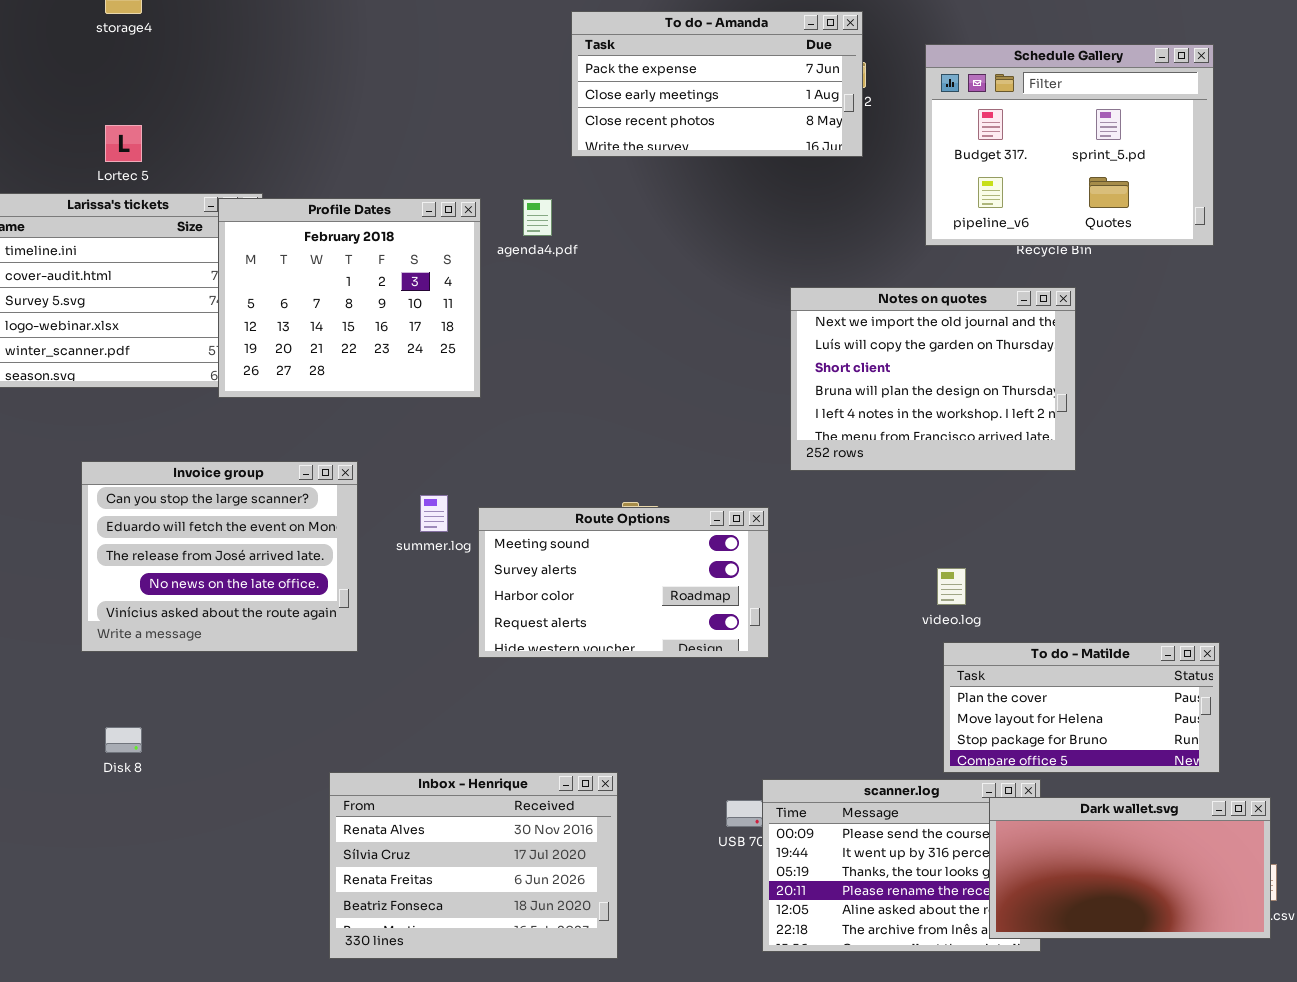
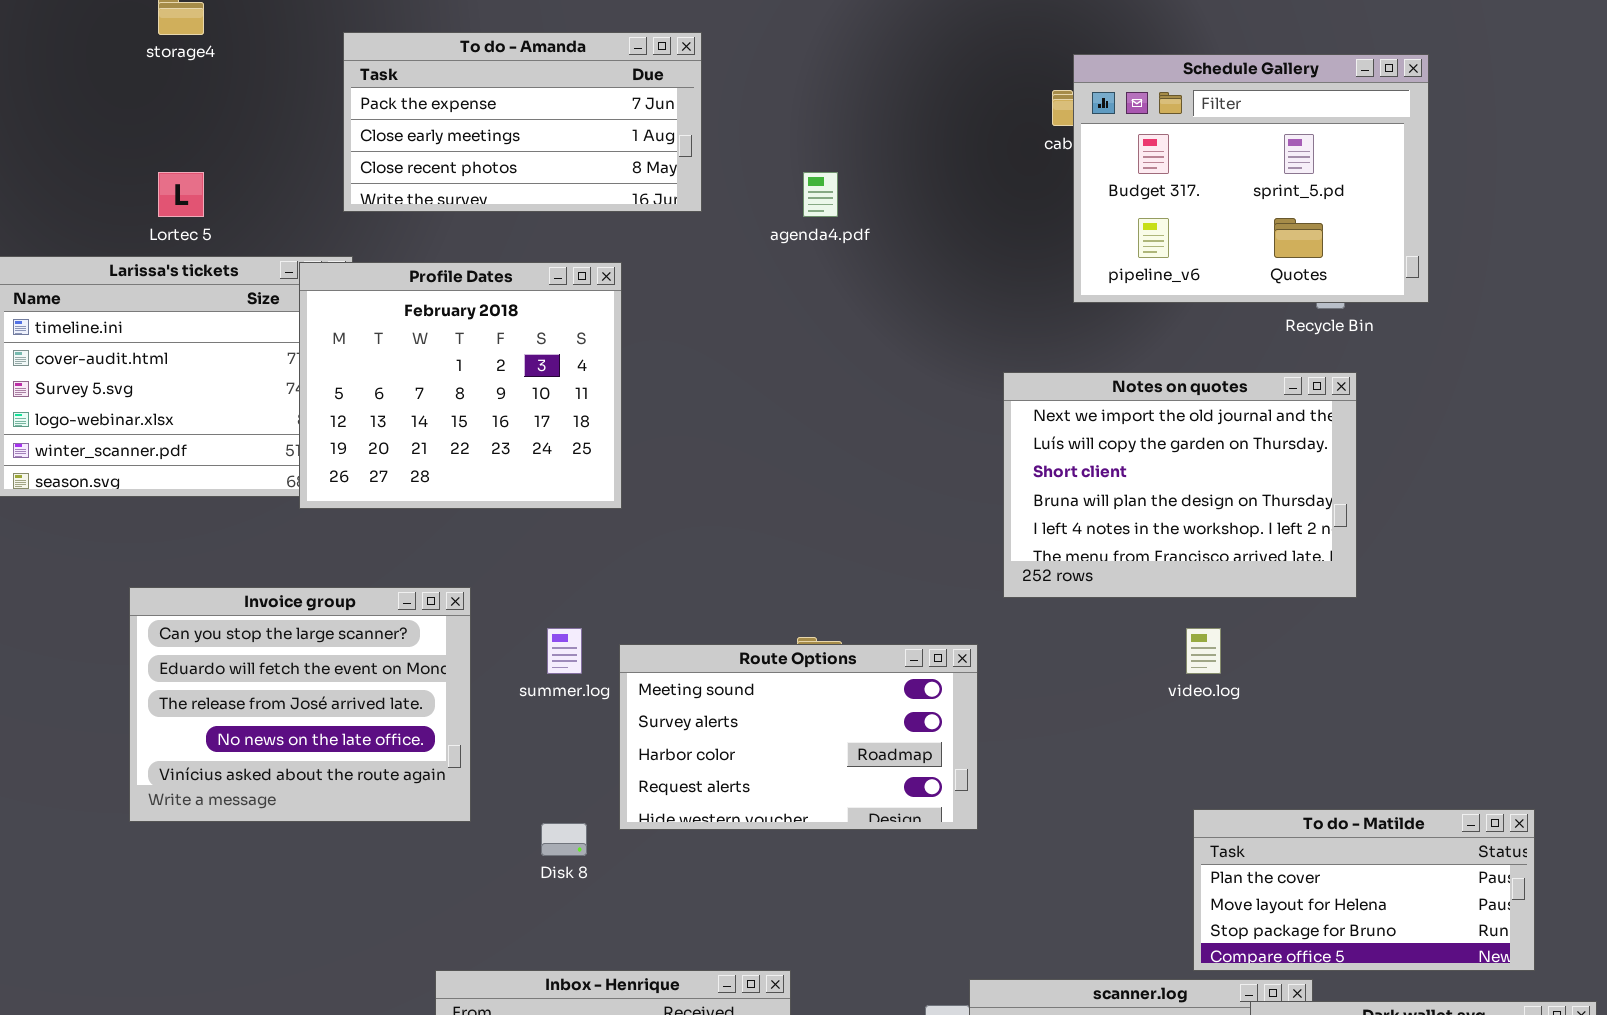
To do - Amanda: [571,11,863,157] -> [343,32,702,212], moved
Schedule Gallery: [925,44,1214,246] -> [1073,54,1429,303], moved
agenda4.pdf: [523,199,552,236] -> [803,172,838,217], moved
video.log: [937,568,966,605] -> [1186,628,1221,674], moved
Disk 8: [105,727,142,753] -> [541,823,587,856], moved

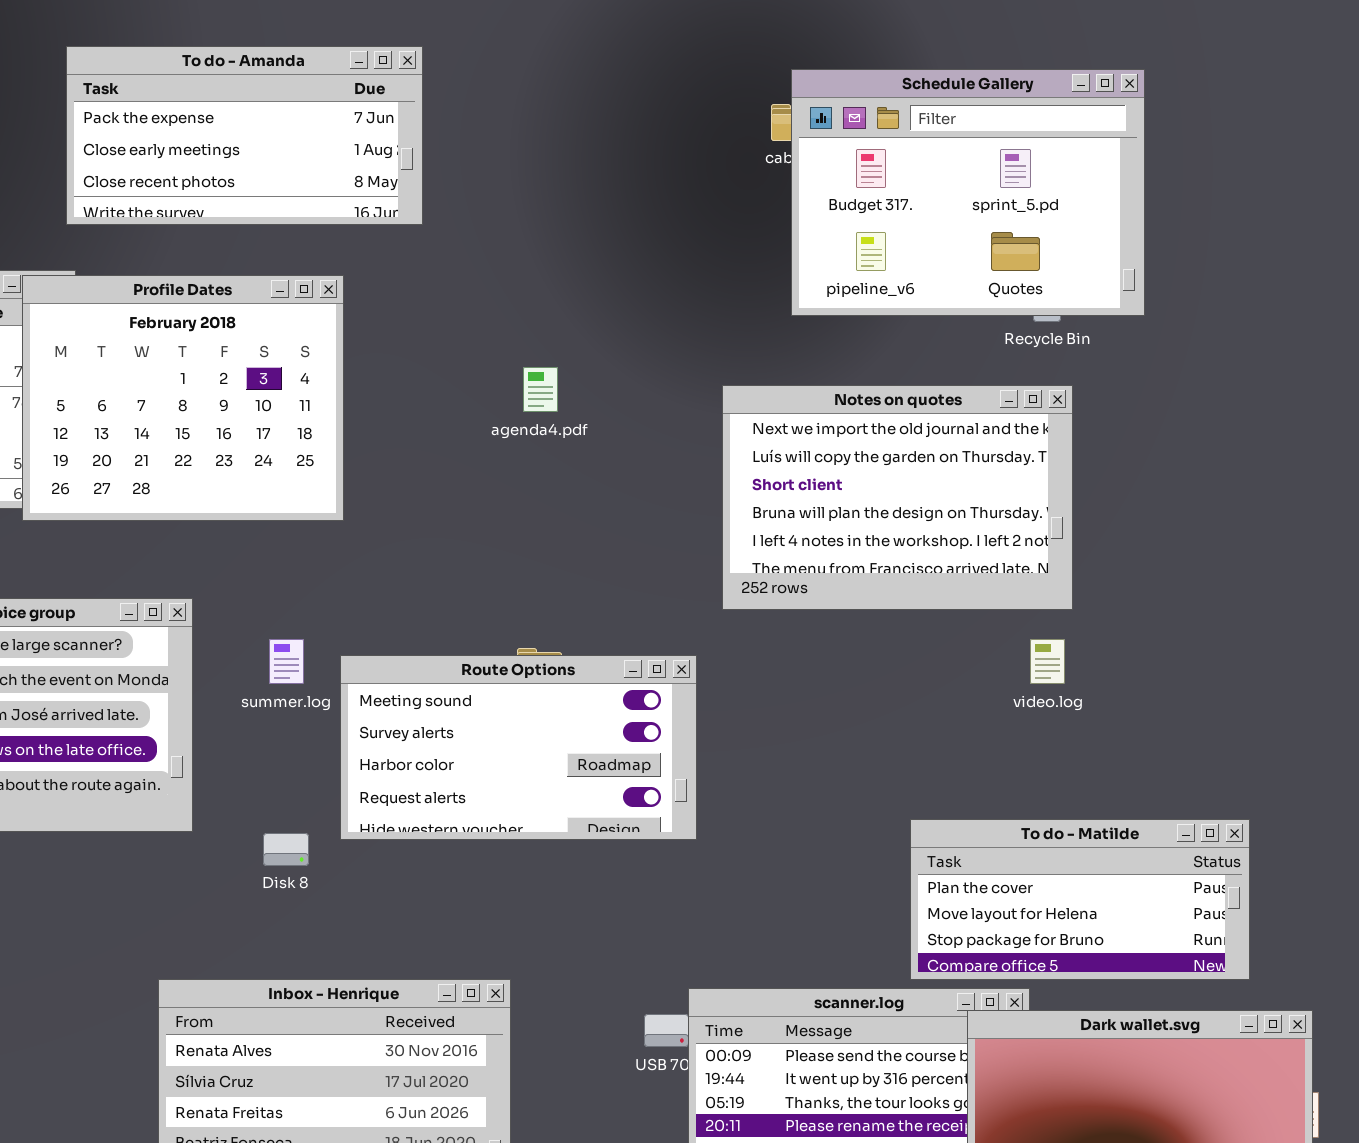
agenda4.pdf: [803,172,838,217] -> [523,367,558,412], moved
video.log: [1186,628,1221,674] -> [1030,639,1065,684], moved

